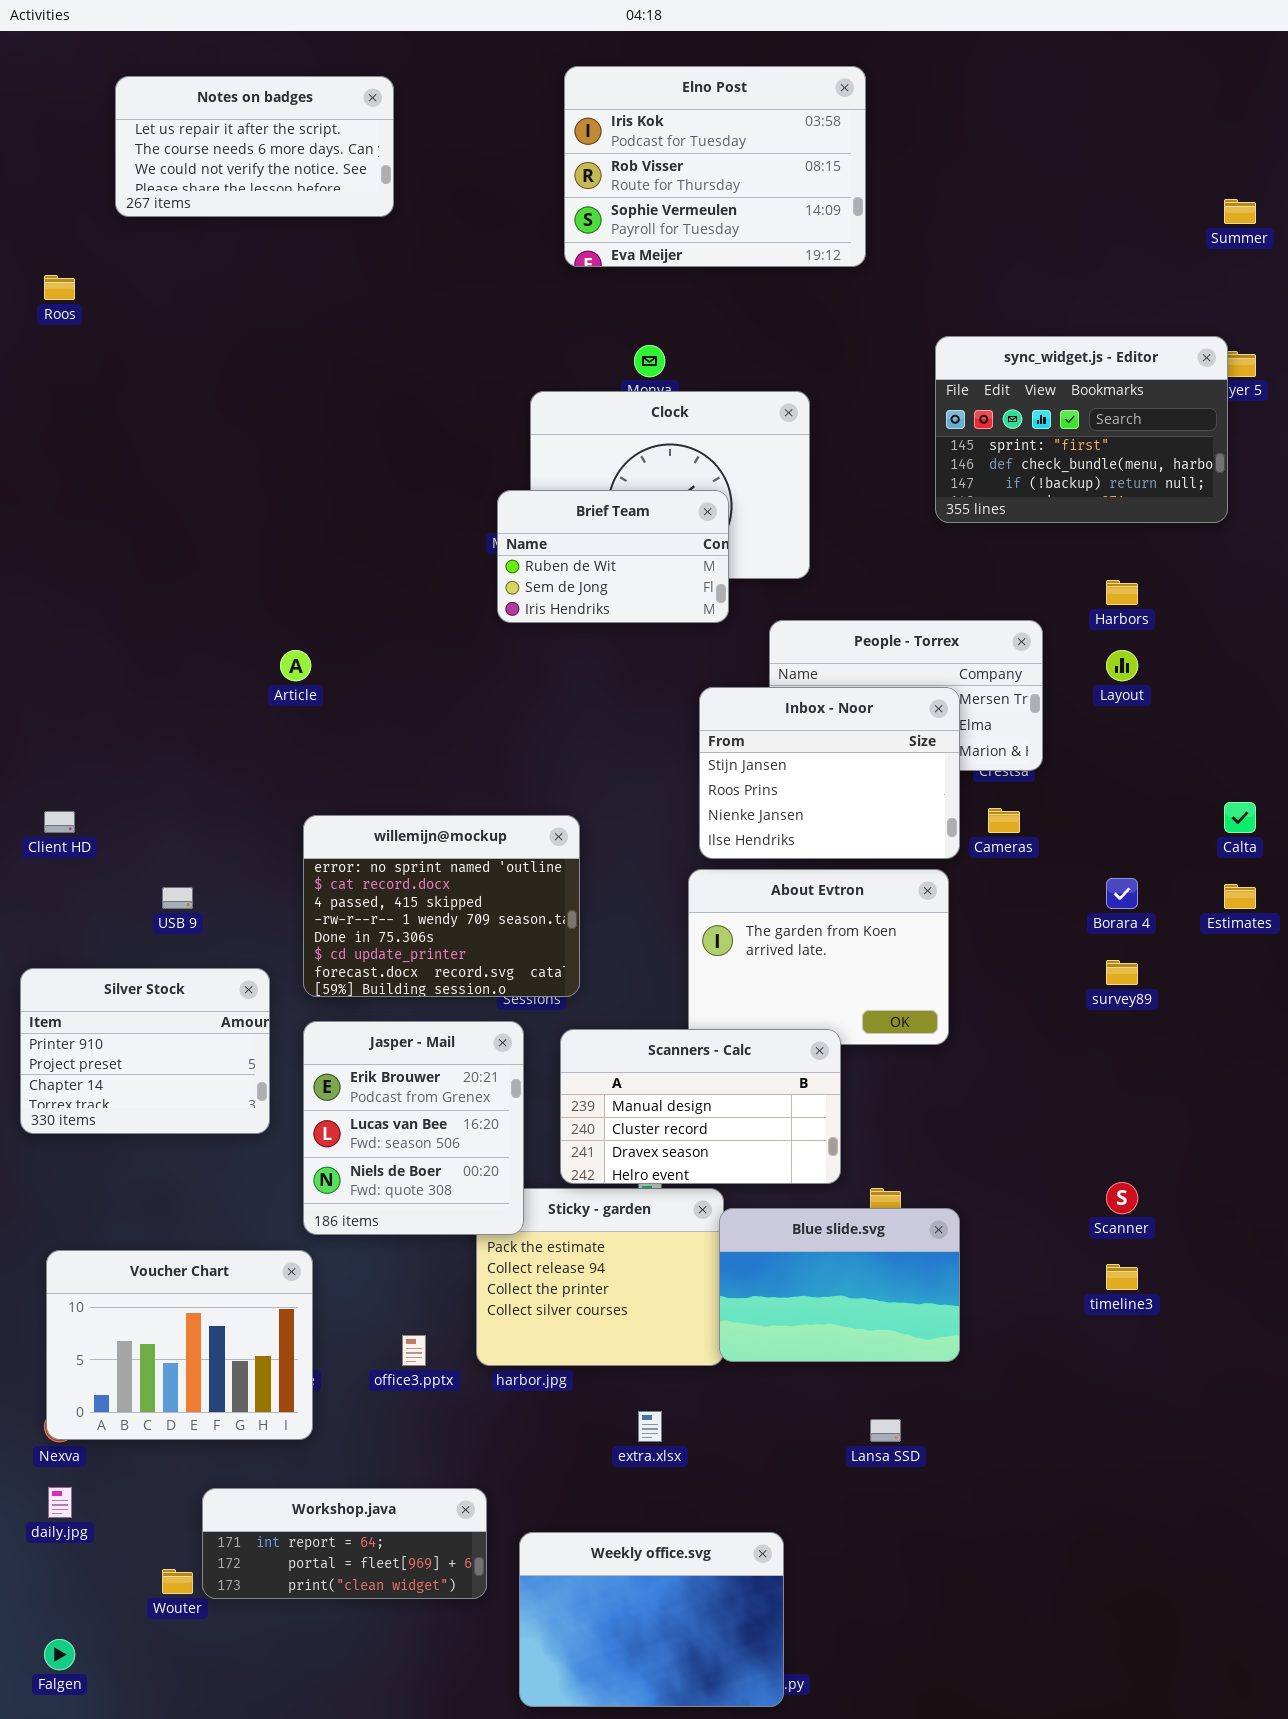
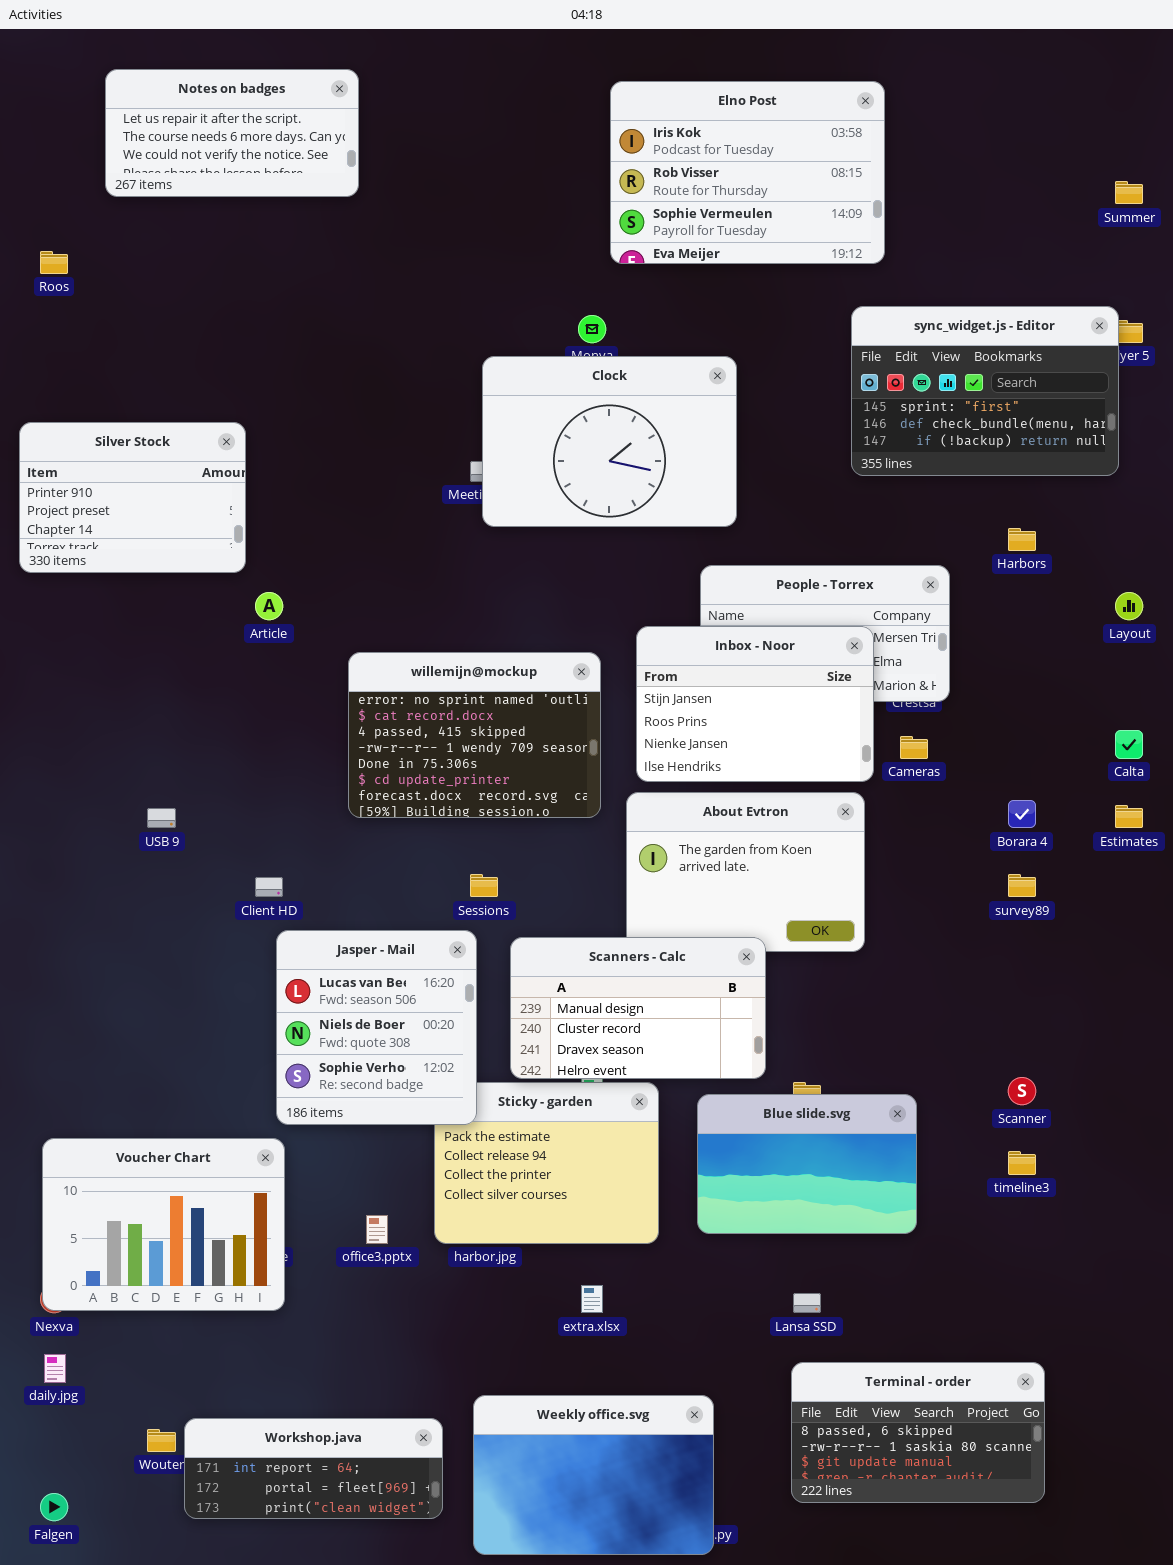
Elno Post: [564,66,866,267] -> [610,81,885,264], moved
Brief Team: [497,490,729,623] -> none, closed
Layout: [1106,650,1138,681] -> [1115,592,1143,620], moved
Client HD: [44,811,75,833] -> [255,877,283,897], moved
willemijn@mockup: [303,815,580,997] -> [348,652,601,818], moved
Silver Stock: [20,968,270,1134] -> [19,422,246,573], moved
Jasper - Mail: [303,1021,524,1235] -> [276,930,477,1125], scrolled down 1 row
Blue slide.svg: [719,1208,960,1362] -> [697,1094,917,1234], moved
Workshop.java: [202,1488,487,1599] -> [184,1418,443,1519], moved
Terminal - order: none -> [791,1362,1045,1503], opened

